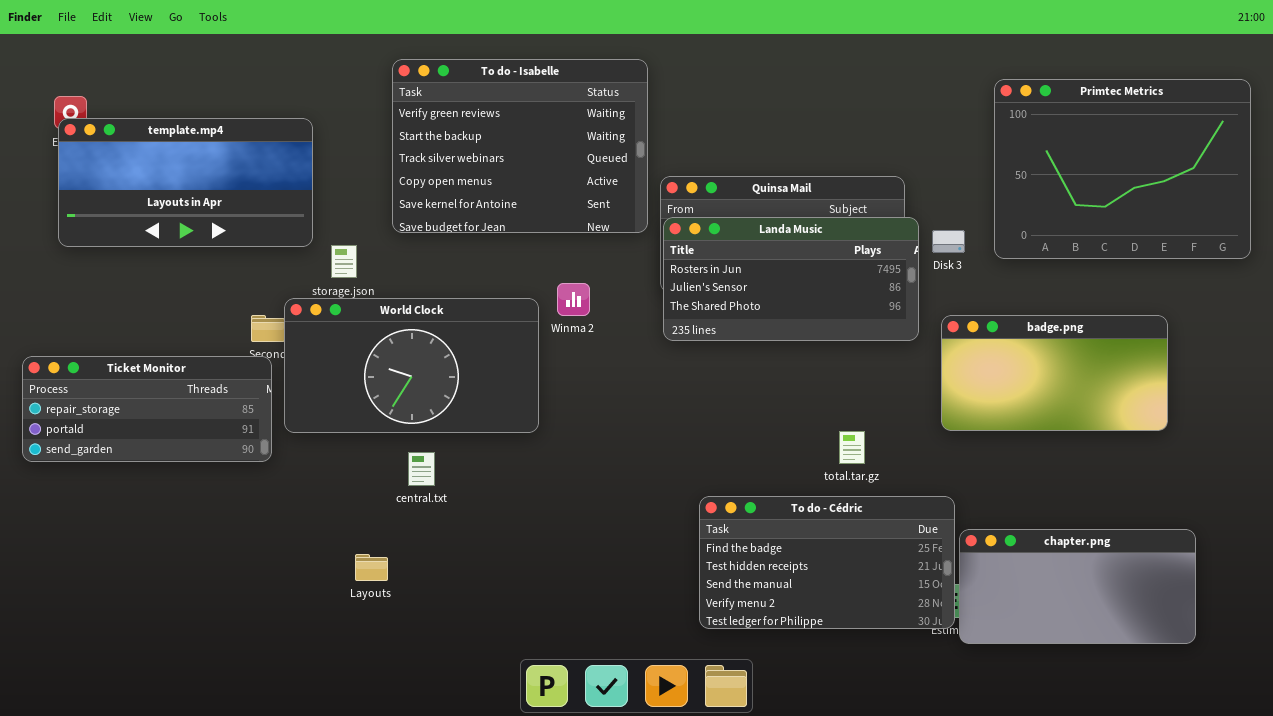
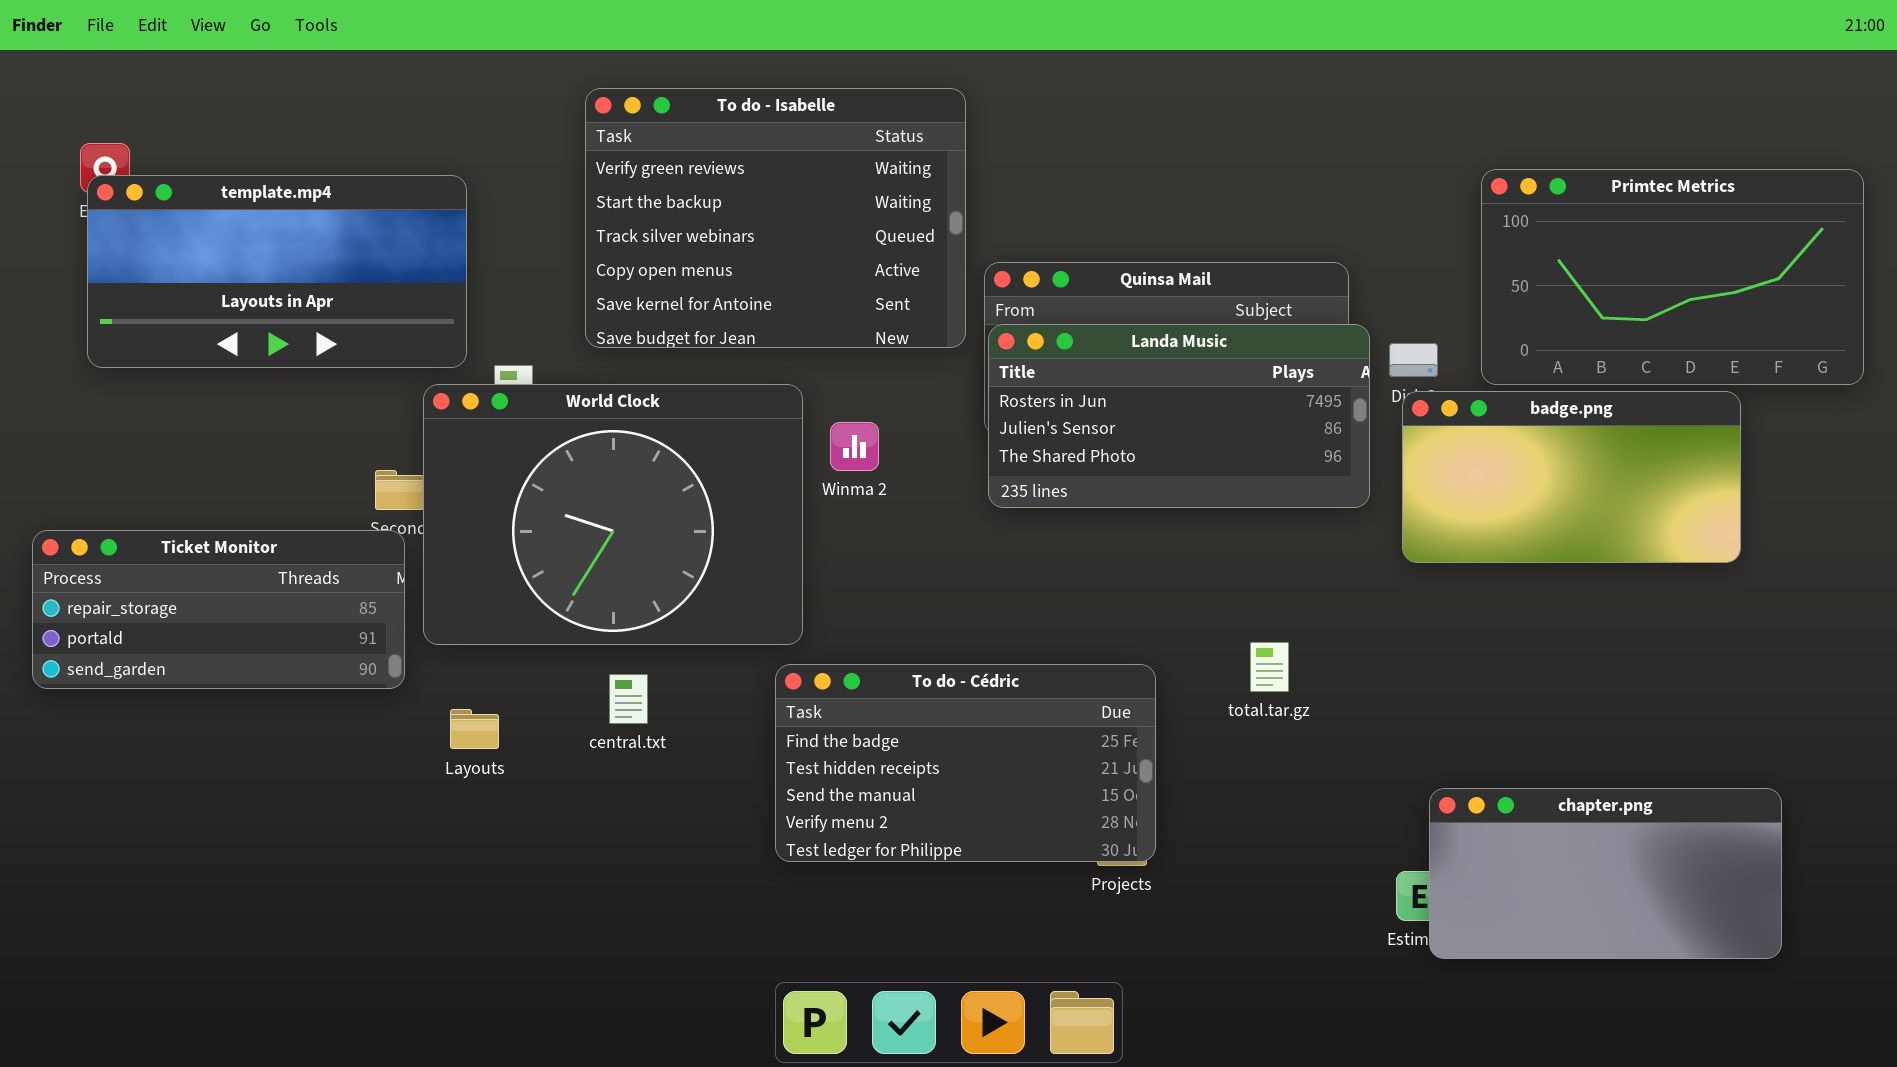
Primtec Metrics: [994,79,1251,259] -> [1481,169,1864,385], resized
World Clock: [284,298,539,433] -> [423,384,803,645], resized
badge.png: [941,315,1168,431] -> [1402,391,1741,563], moved
To do - Cédric: [699,496,955,629] -> [775,664,1156,862], moved
Layouts: [355,554,388,581] -> [450,709,499,749], moved

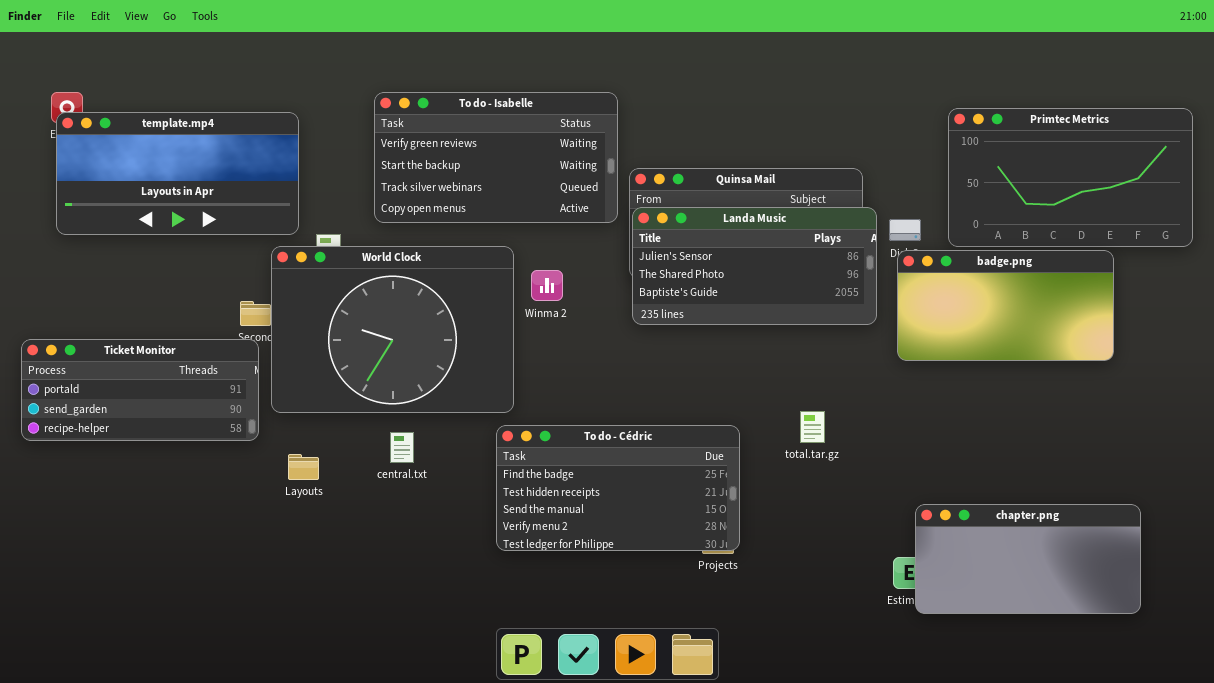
To do - Isabelle: [585,88,966,348] -> [374,92,618,223], resized
Landa Music: [988,324,1370,508] -> [632,207,877,325], scrolled down 1 row
Ticket Monitor: [32,530,405,689] -> [21,339,259,441], scrolled down 1 row

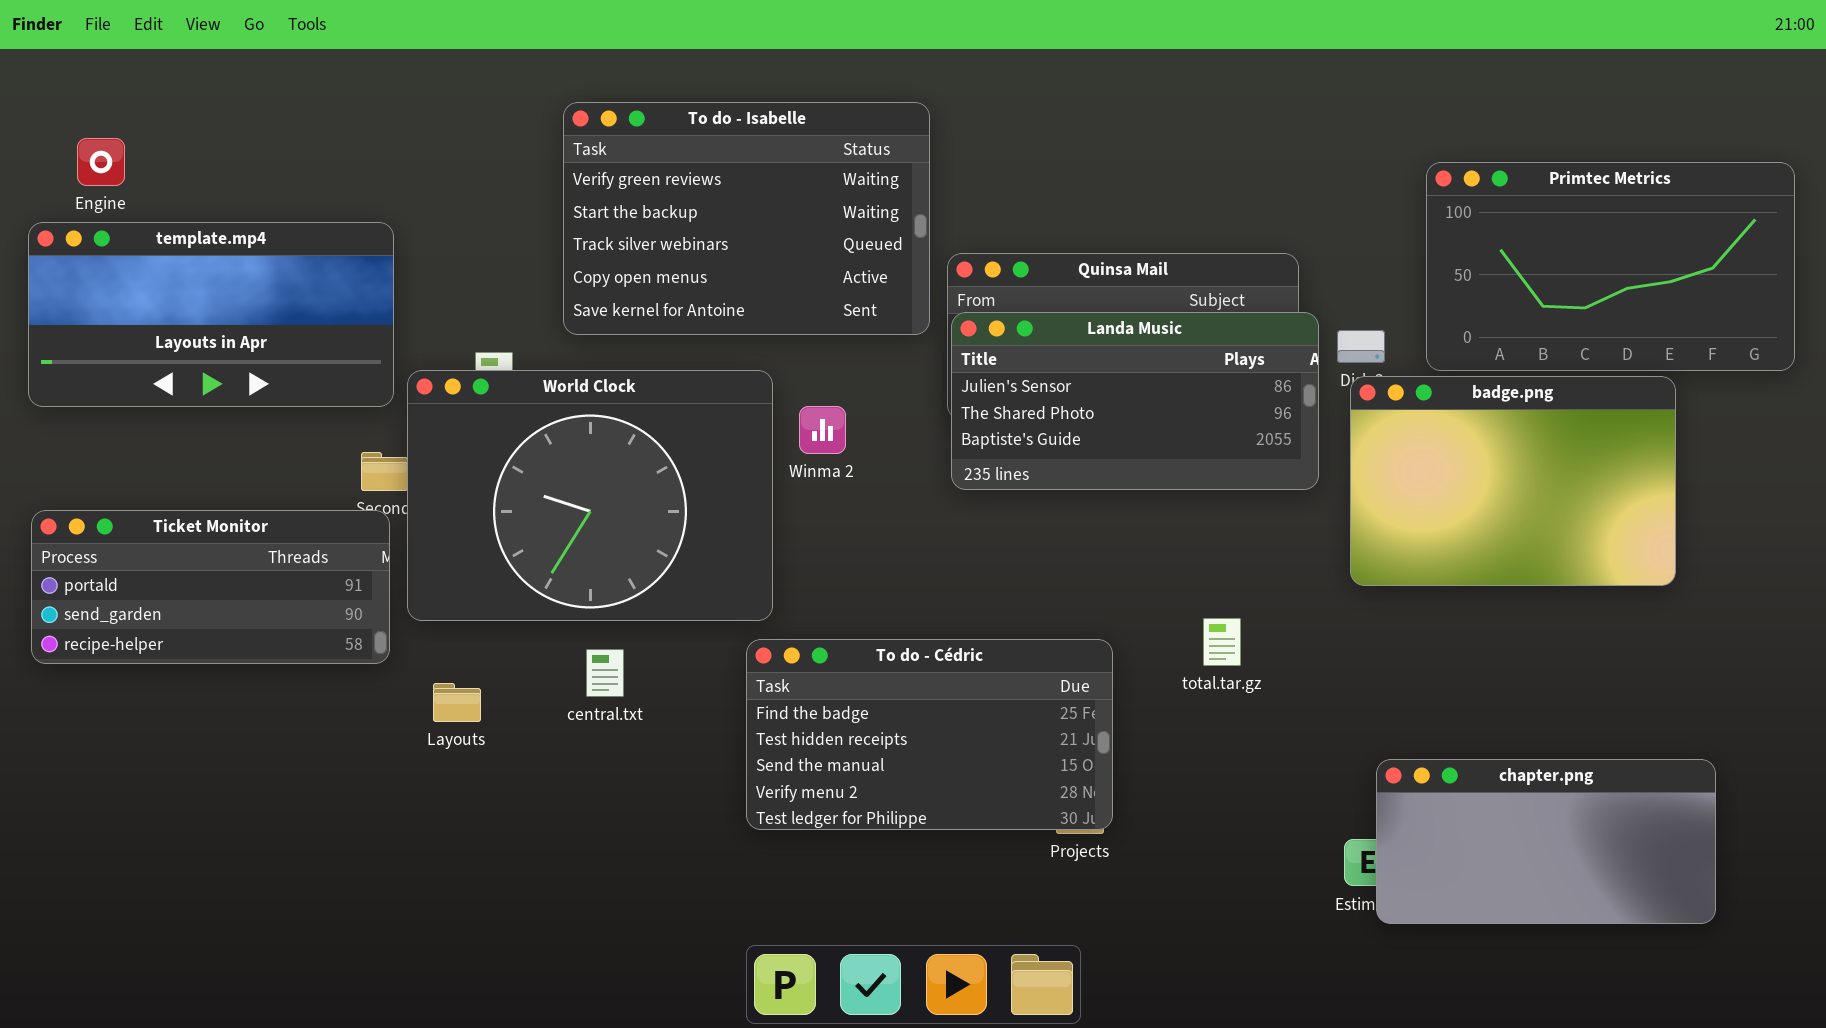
To do - Isabelle: [374,92,618,223] -> [563,102,930,335], resized
template.mp4: [56,112,299,235] -> [28,222,394,407], moved
badge.png: [897,250,1114,361] -> [1350,376,1676,586], resized

